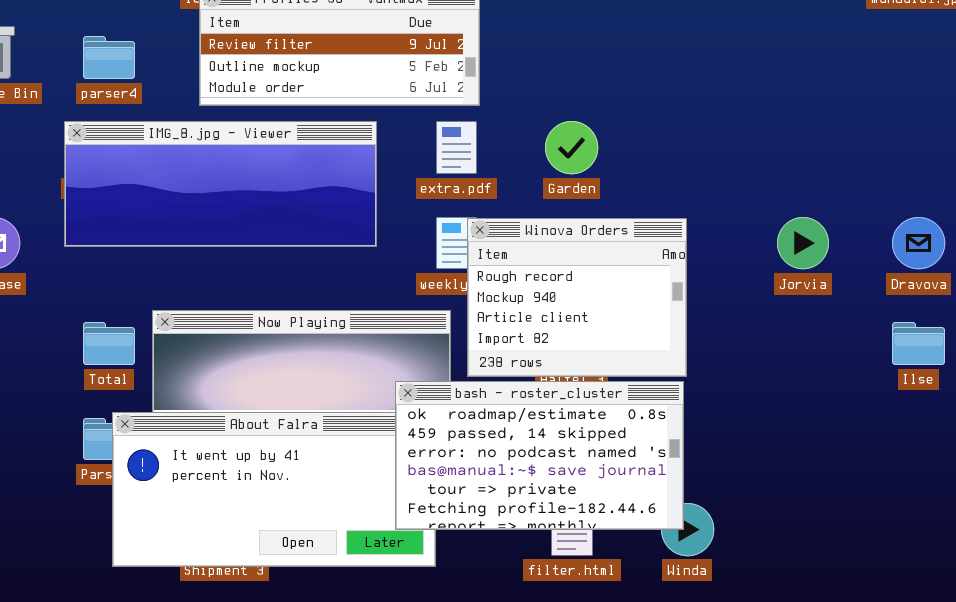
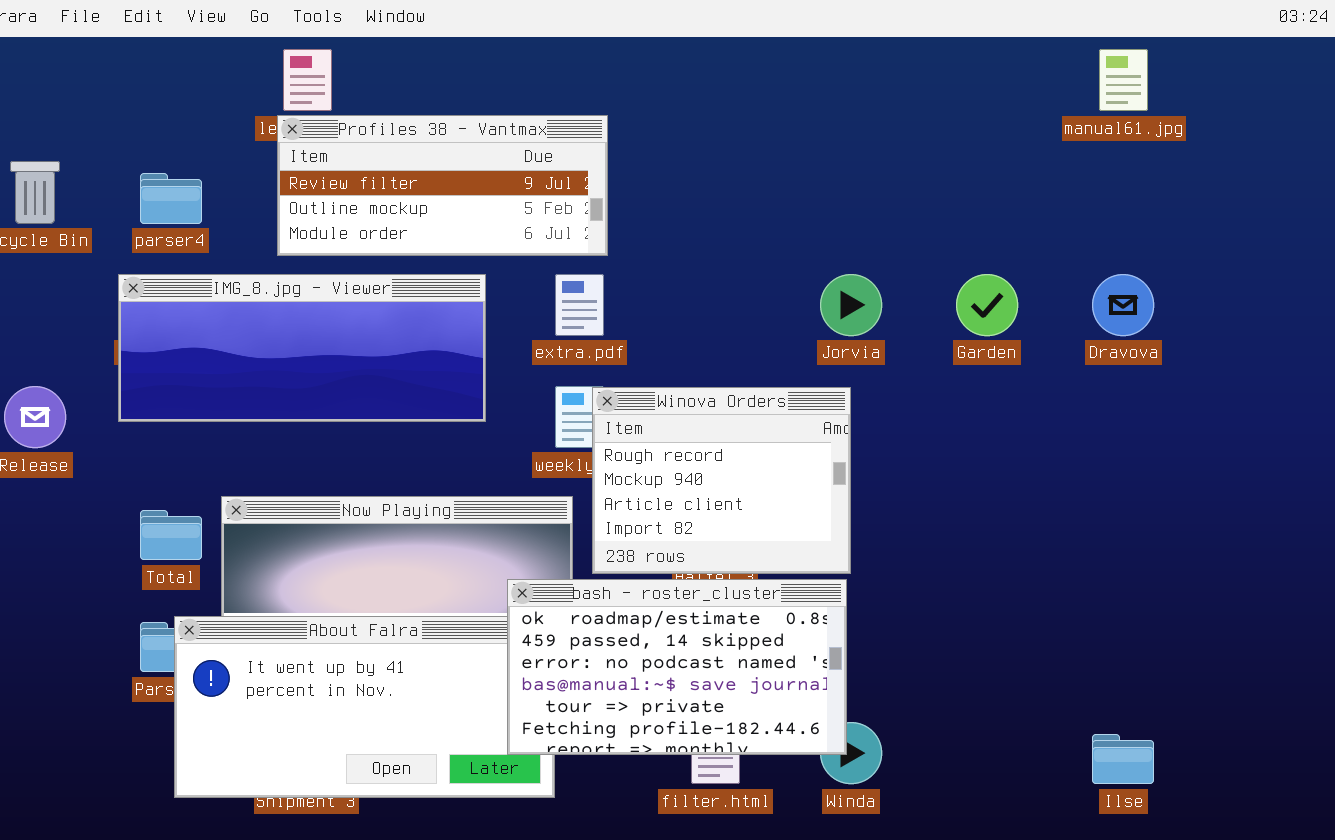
Garden: [545,121,598,174] -> [956,274,1018,336], moved
Jorvia: [777,217,829,269] -> [820,274,882,336], moved
Dravova: [892,217,945,269] -> [1092,274,1154,336], moved
Ilse: [892,322,945,365] -> [1092,734,1154,784], moved

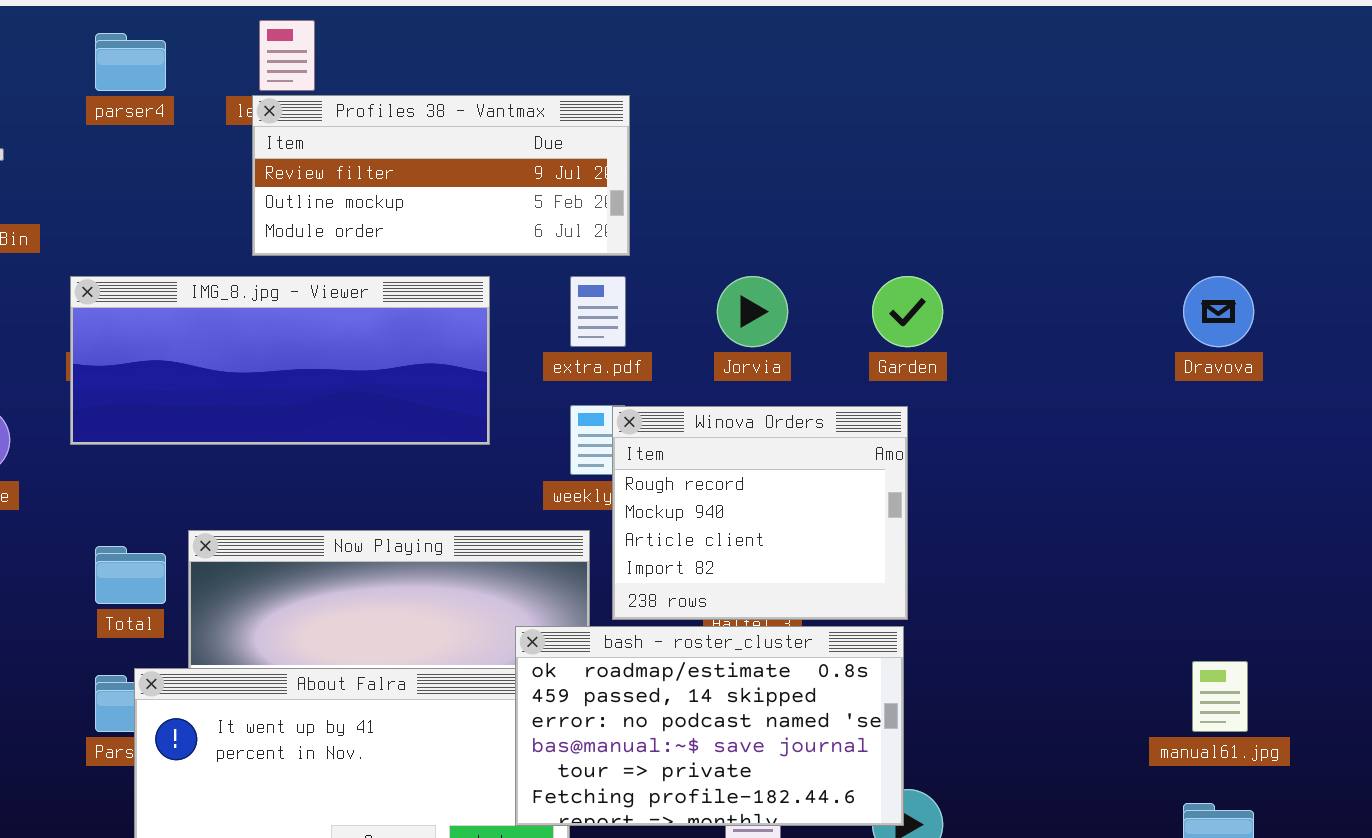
manual61.jpg: [1099,49,1148,111] -> [1192,661,1248,732], moved
parser4: [140,173,202,224] -> [95,33,166,91], moved
Jorvia: [820,274,882,336] -> [717,276,788,347], moved
Garden: [956,274,1018,336] -> [872,276,943,347], moved

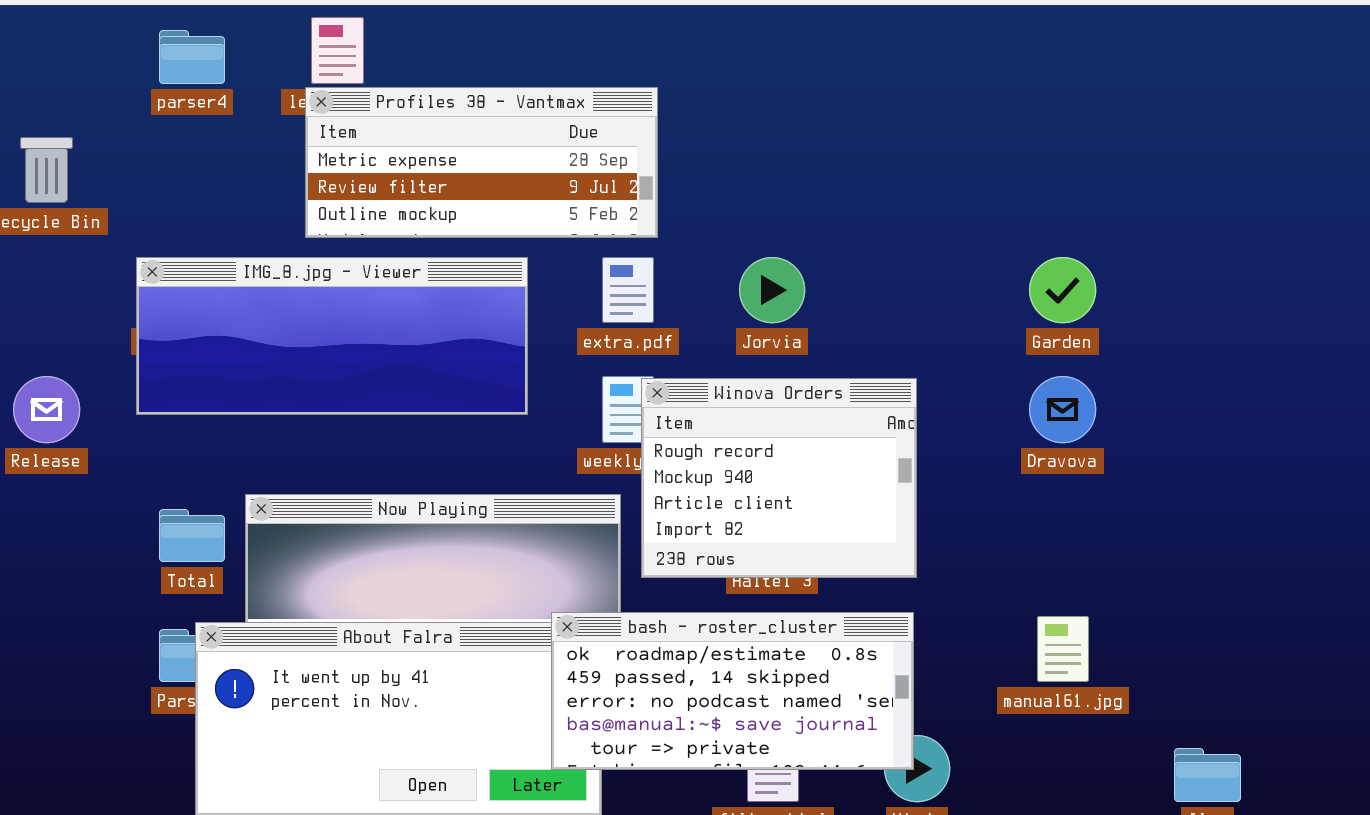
Profiles 38 - Vantmax: [252,95,630,256] -> [305,87,658,238], scrolled up 1 row
Garden: [872,276,943,347] -> [1029,257,1096,323], moved
Dravova: [1183,276,1254,347] -> [1029,376,1096,443], moved
bash - roster_cluster: [515,626,904,826] -> [551,612,914,770], resized
manual61.jpg: [1192,661,1248,732] -> [1037,616,1089,682], moved

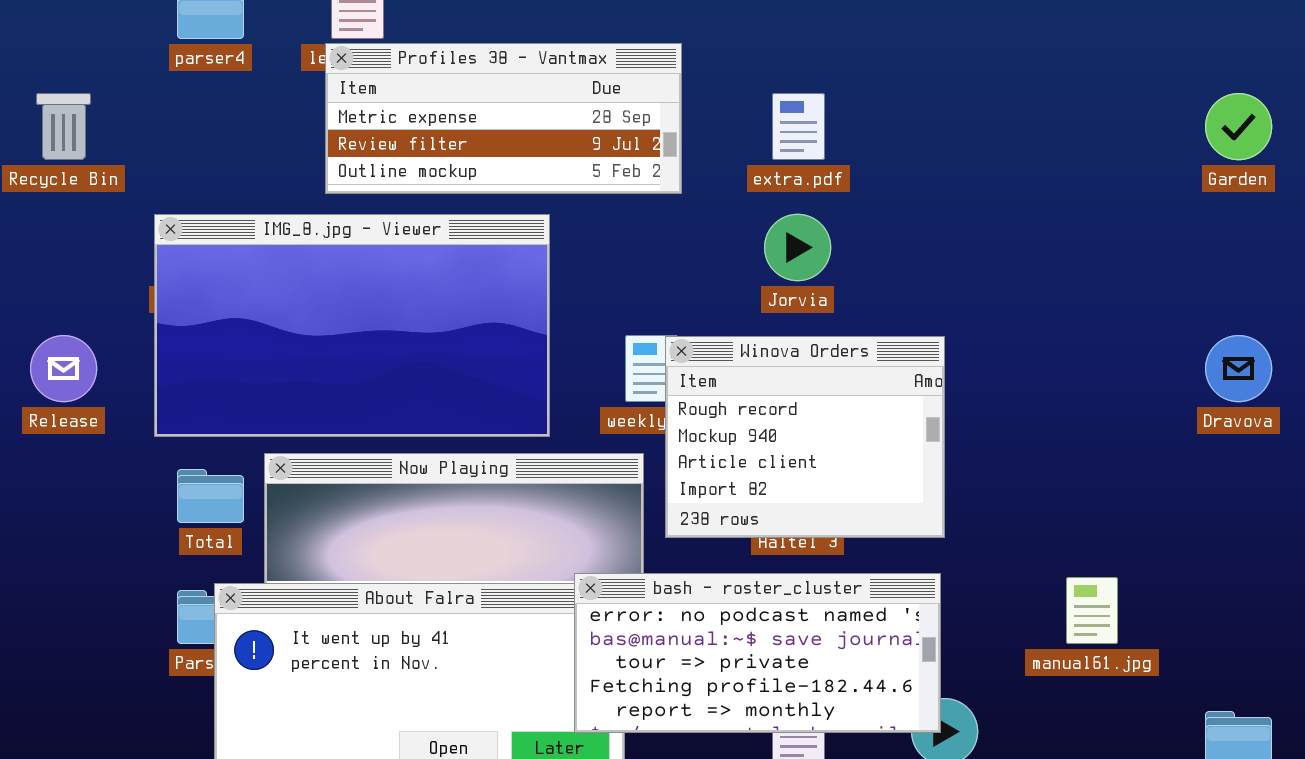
IMG_8.jpg - Viewer: [136,257,528,415] -> [154,214,550,437], resized
extra.pdf: [602,257,654,323] -> [772,93,825,160], moved
Garden: [1029,257,1096,323] -> [1205,93,1272,160], moved
Dravova: [1029,376,1096,443] -> [1205,335,1272,402], moved
bash - roster_cluster: [551,612,914,770] -> [574,573,941,733], scrolled down 2 rows

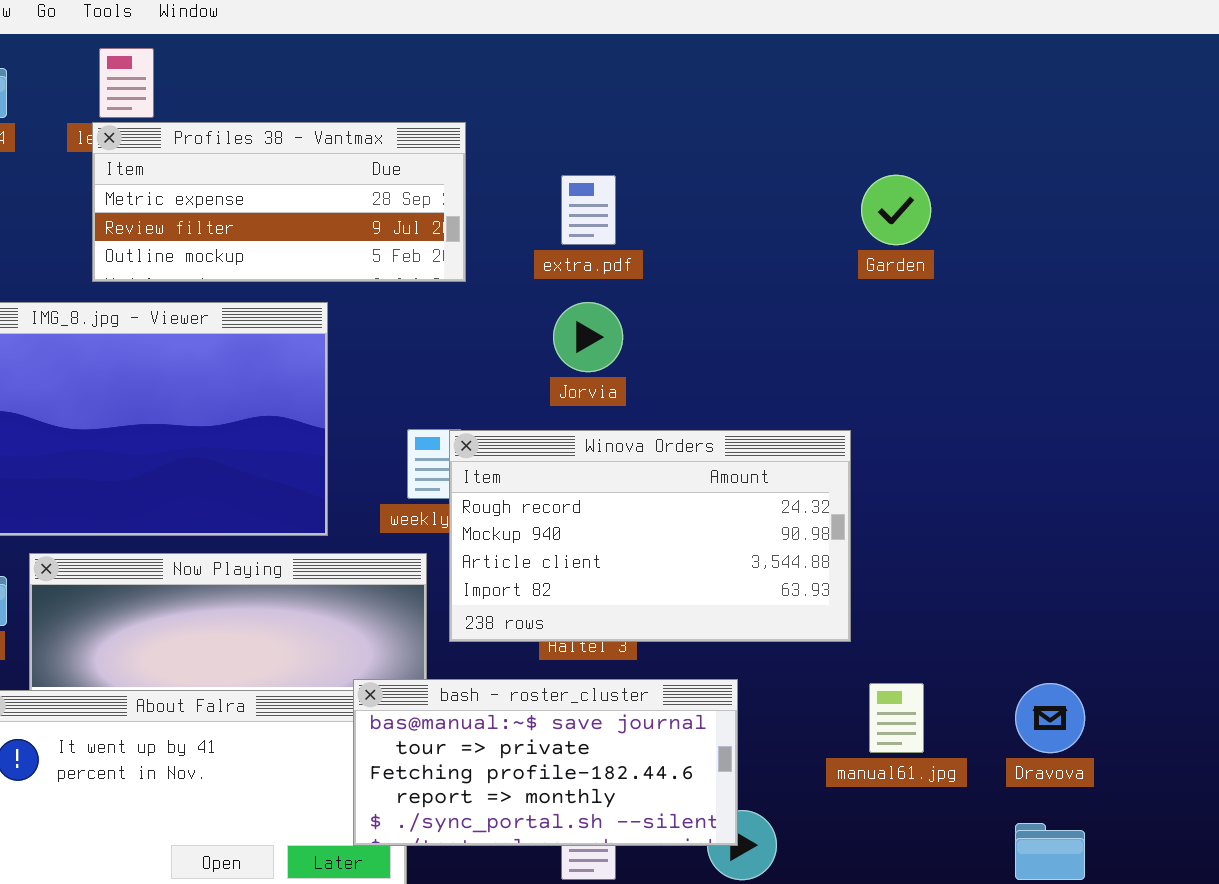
Garden: [1205,93,1272,160] -> [861,175,931,245], moved
Dravova: [1205,335,1272,402] -> [1015,683,1085,753], moved
Winova Orders: [665,336,945,538] -> [449,430,851,642], resized
bash - roster_cluster: [574,573,941,733] -> [353,679,738,846], scrolled down 1 row

